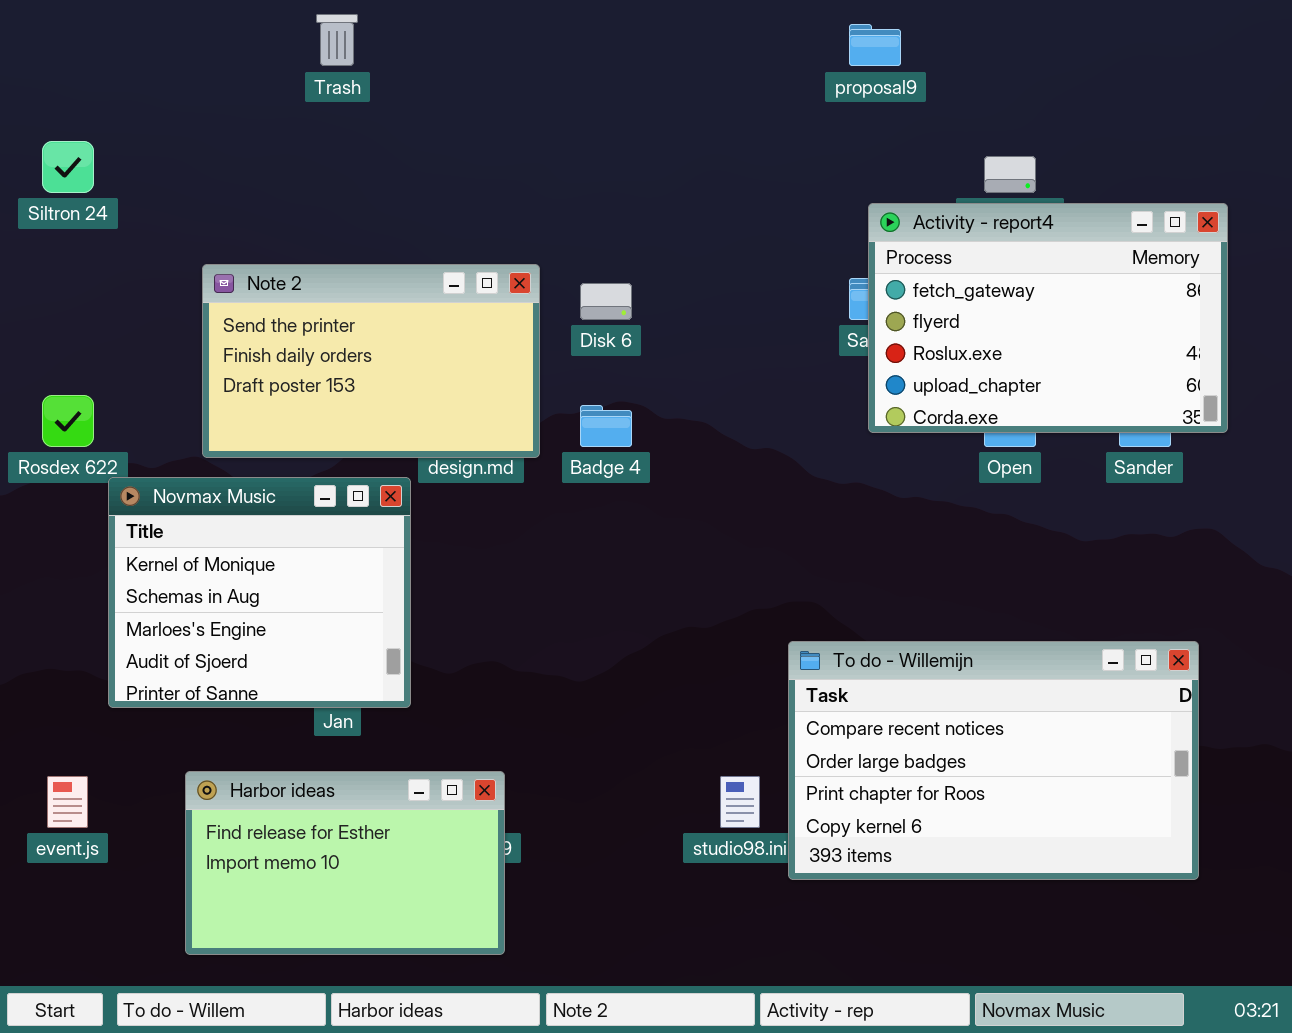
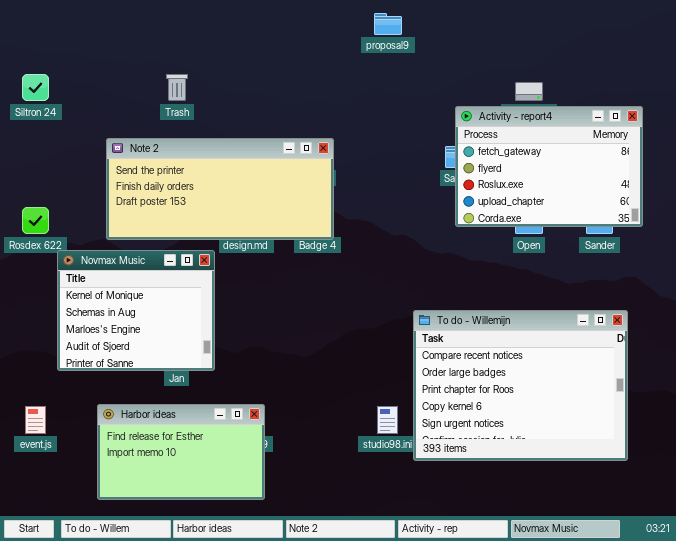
Trash: [316,14,358,66] -> [166,74,188,101], moved
proposal9: [849,24,901,66] -> [374,13,402,35], moved
Note 2: [202,264,540,458] -> [106,138,334,240], resized
To do - Willemijn: [788,641,1199,880] -> [413,310,628,461], resized

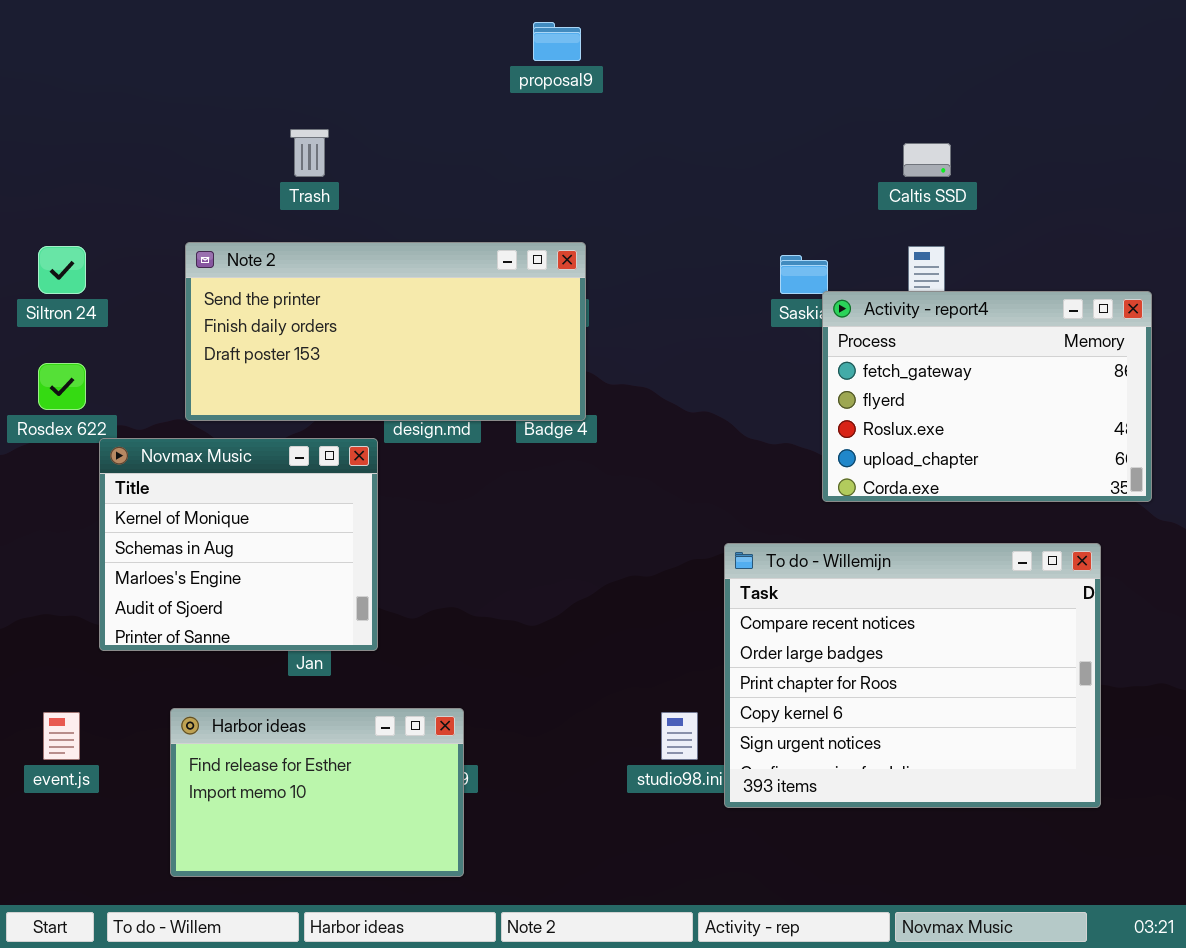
proposal9: [374,13,402,35] -> [533,22,581,61], moved
Siltron 24: [22,74,49,101] -> [38,246,86,294], moved
Activity - report4: [455,106,643,227] -> [822,291,1152,502], moved

